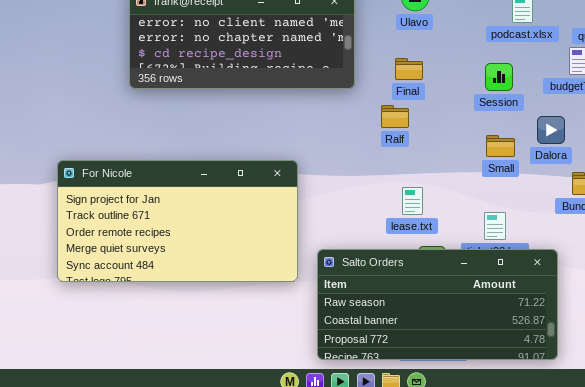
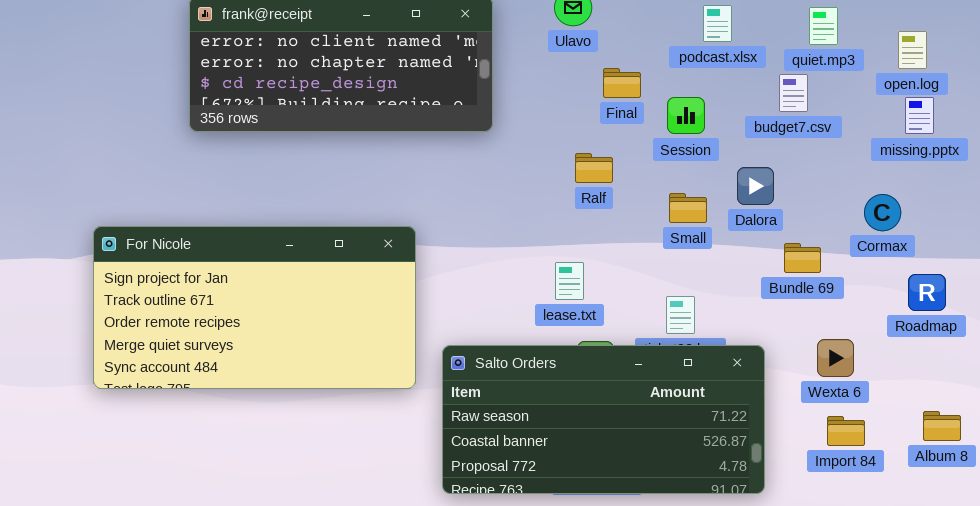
Final: [395,58,423,80] -> [603,68,641,98], moved
Ralf: [381,105,409,128] -> [575,153,613,183], moved

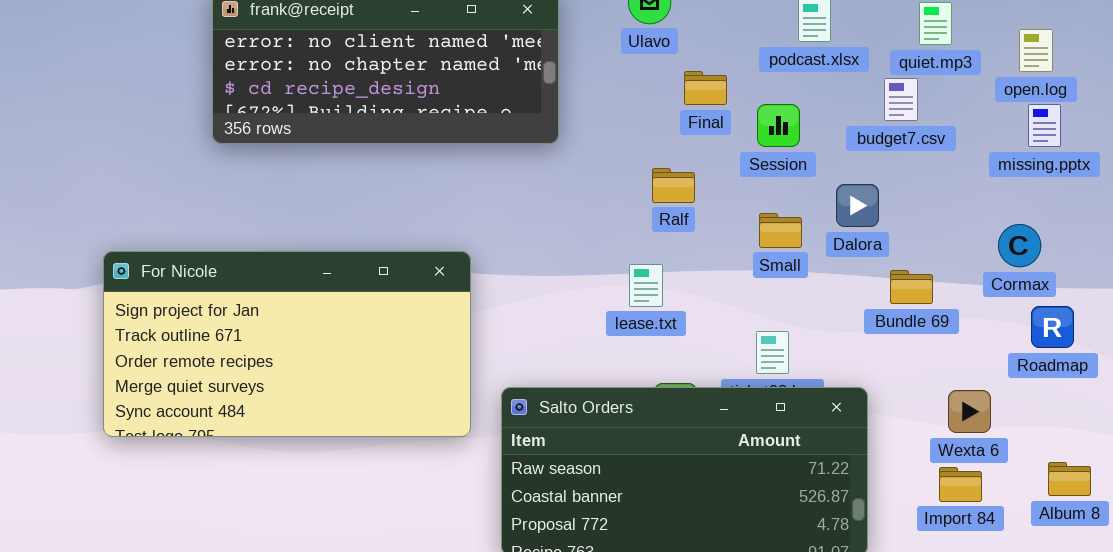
Cormax: [864,194,901,231] -> [998,224,1041,267], moved
lease.txt: [555,262,584,300] -> [629,264,663,307], moved
Wexta 6: [817,339,854,377] -> [948,390,991,433], moved

